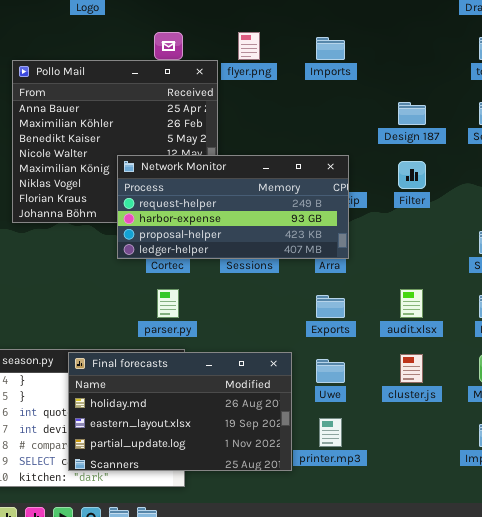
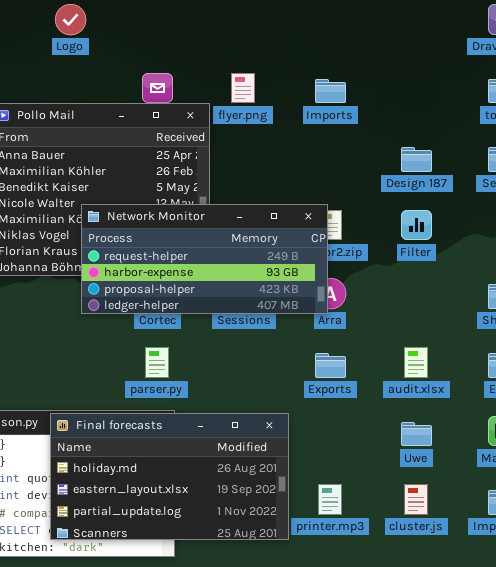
Network Monitor: [117,155,349,259] -> [81,204,328,314], moved
cluster.js: [400,354,423,383] -> [404,484,428,515], moved
Uwe: [316,359,345,383] -> [401,422,432,446], moved

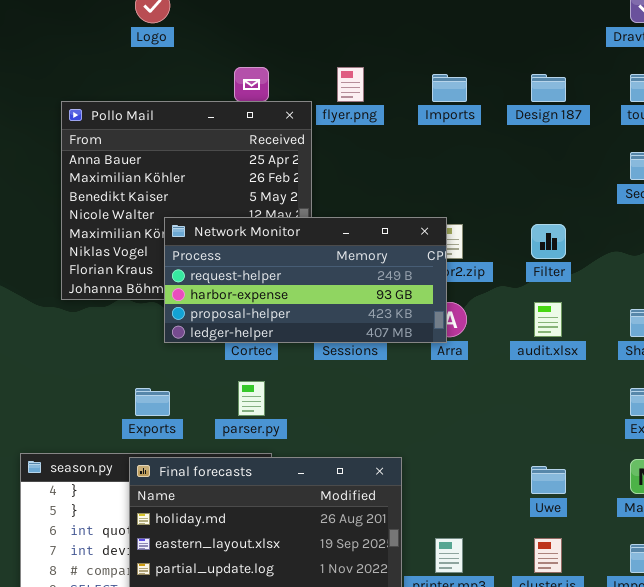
Design 187: [401,147,432,172] -> [531,74,566,102], moved
audit.xlsx: [404,347,428,378] -> [534,302,562,337], moved
Exports: [315,353,346,378] -> [135,388,170,416], moved

